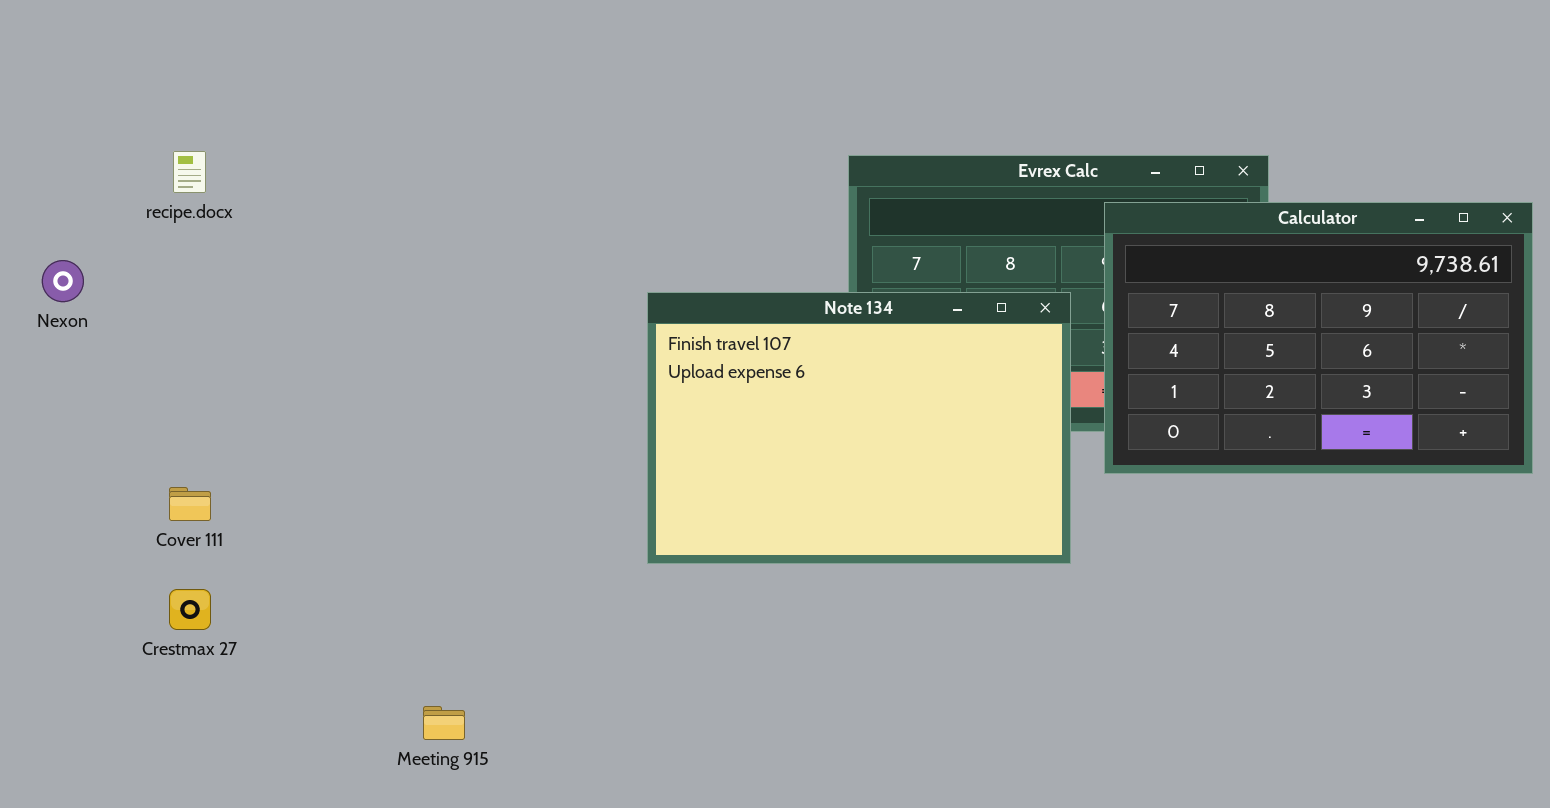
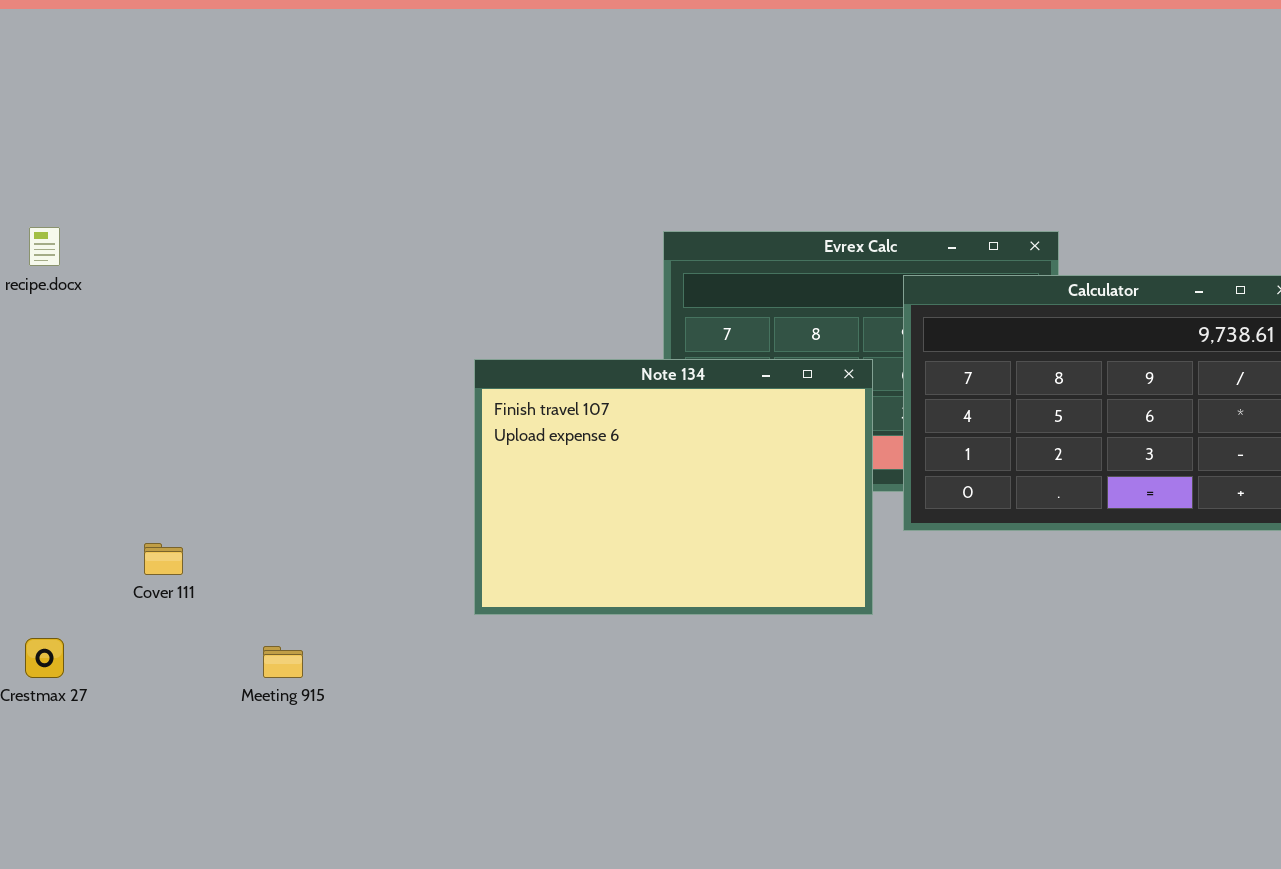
Cover 111: [169,487,211,521] -> [144,543,183,575], moved
Meeting 915: [423,706,465,740] -> [263,646,303,678], moved

